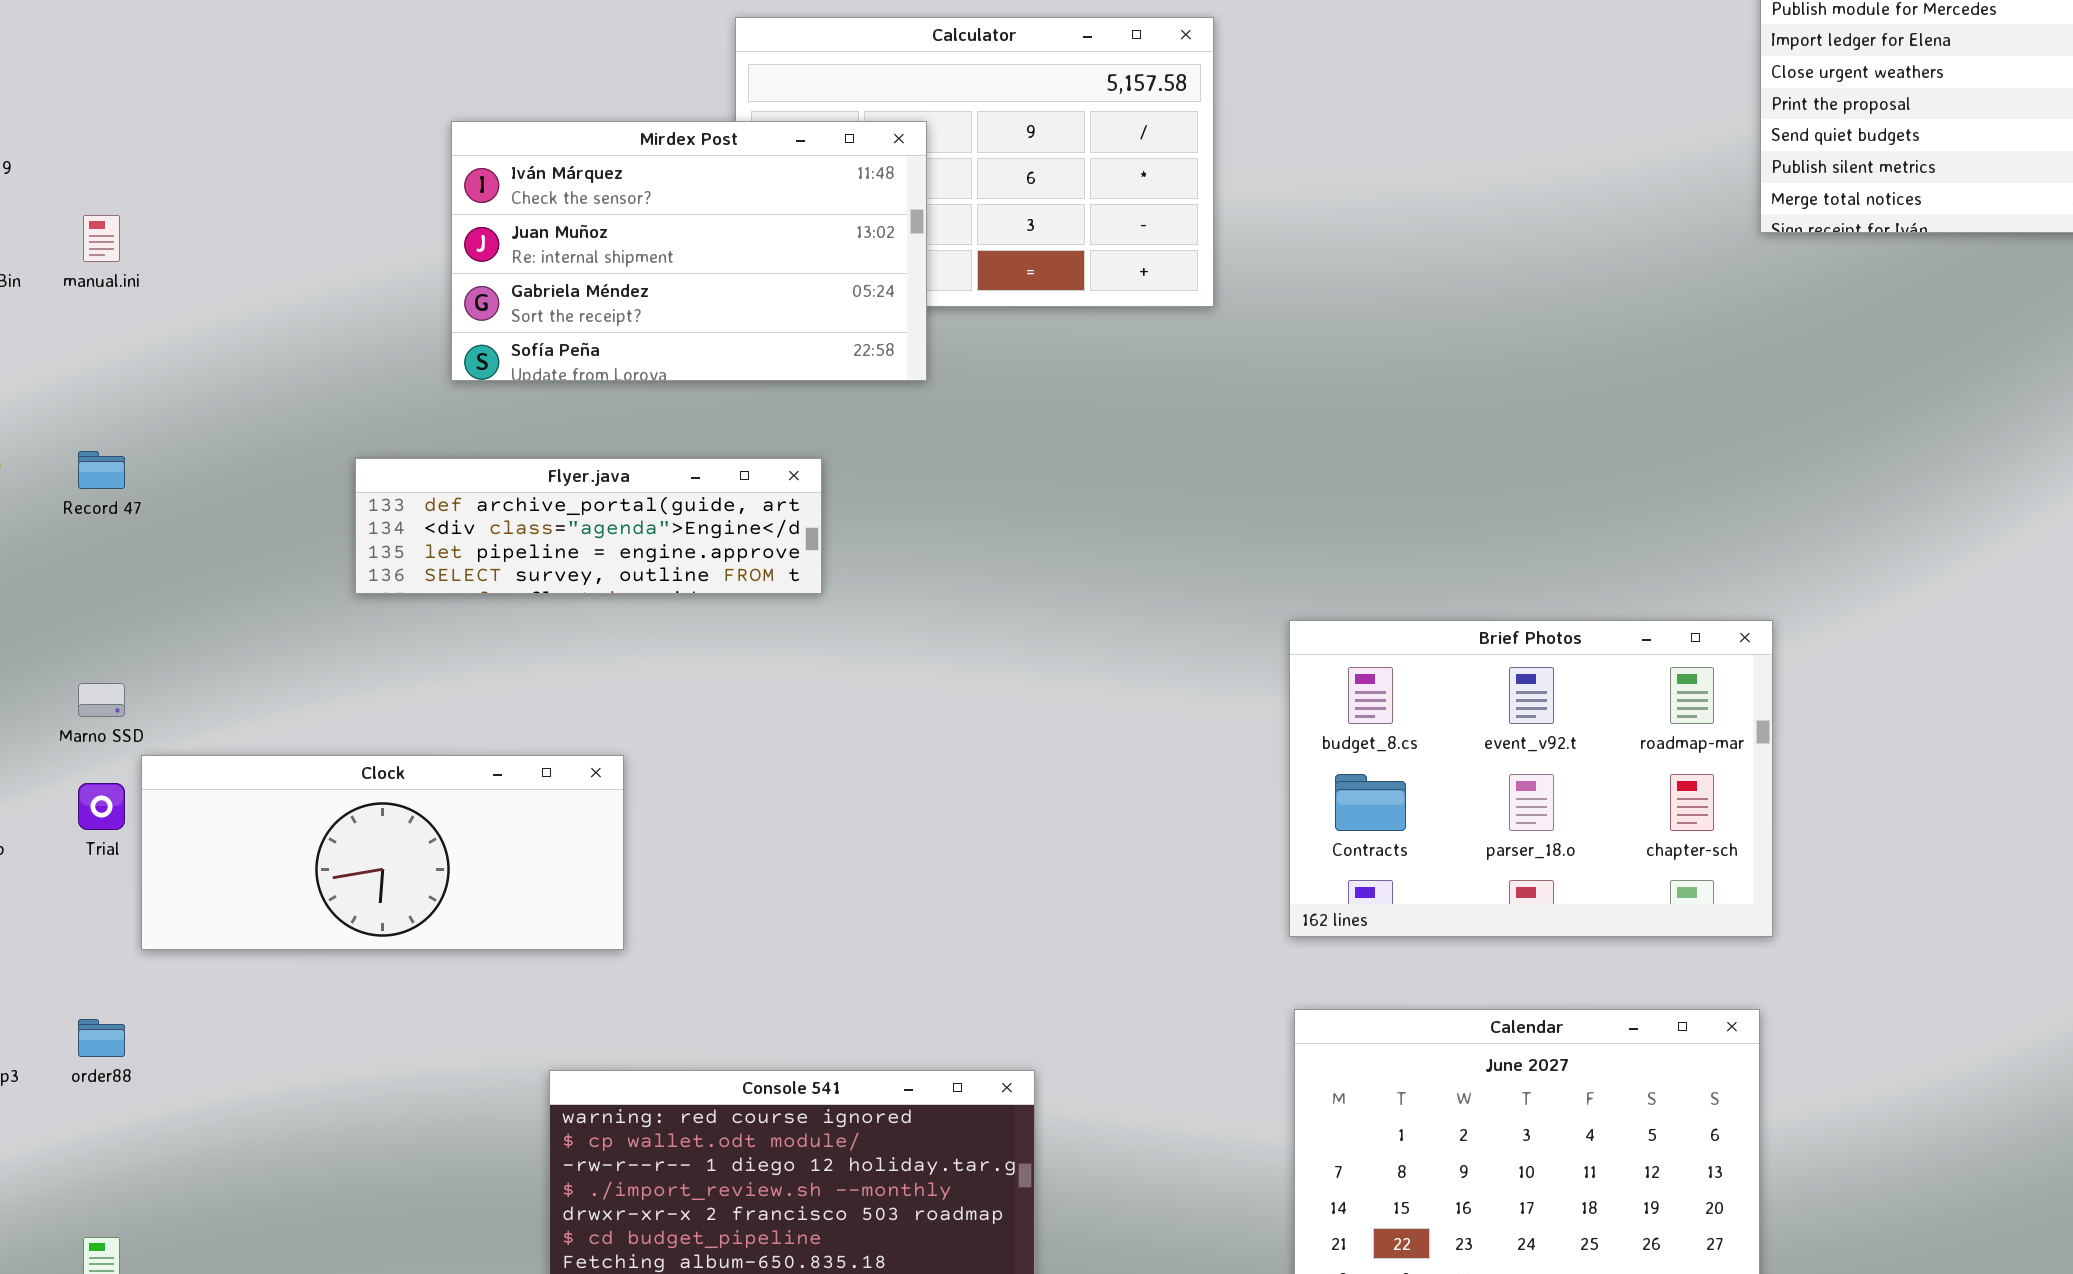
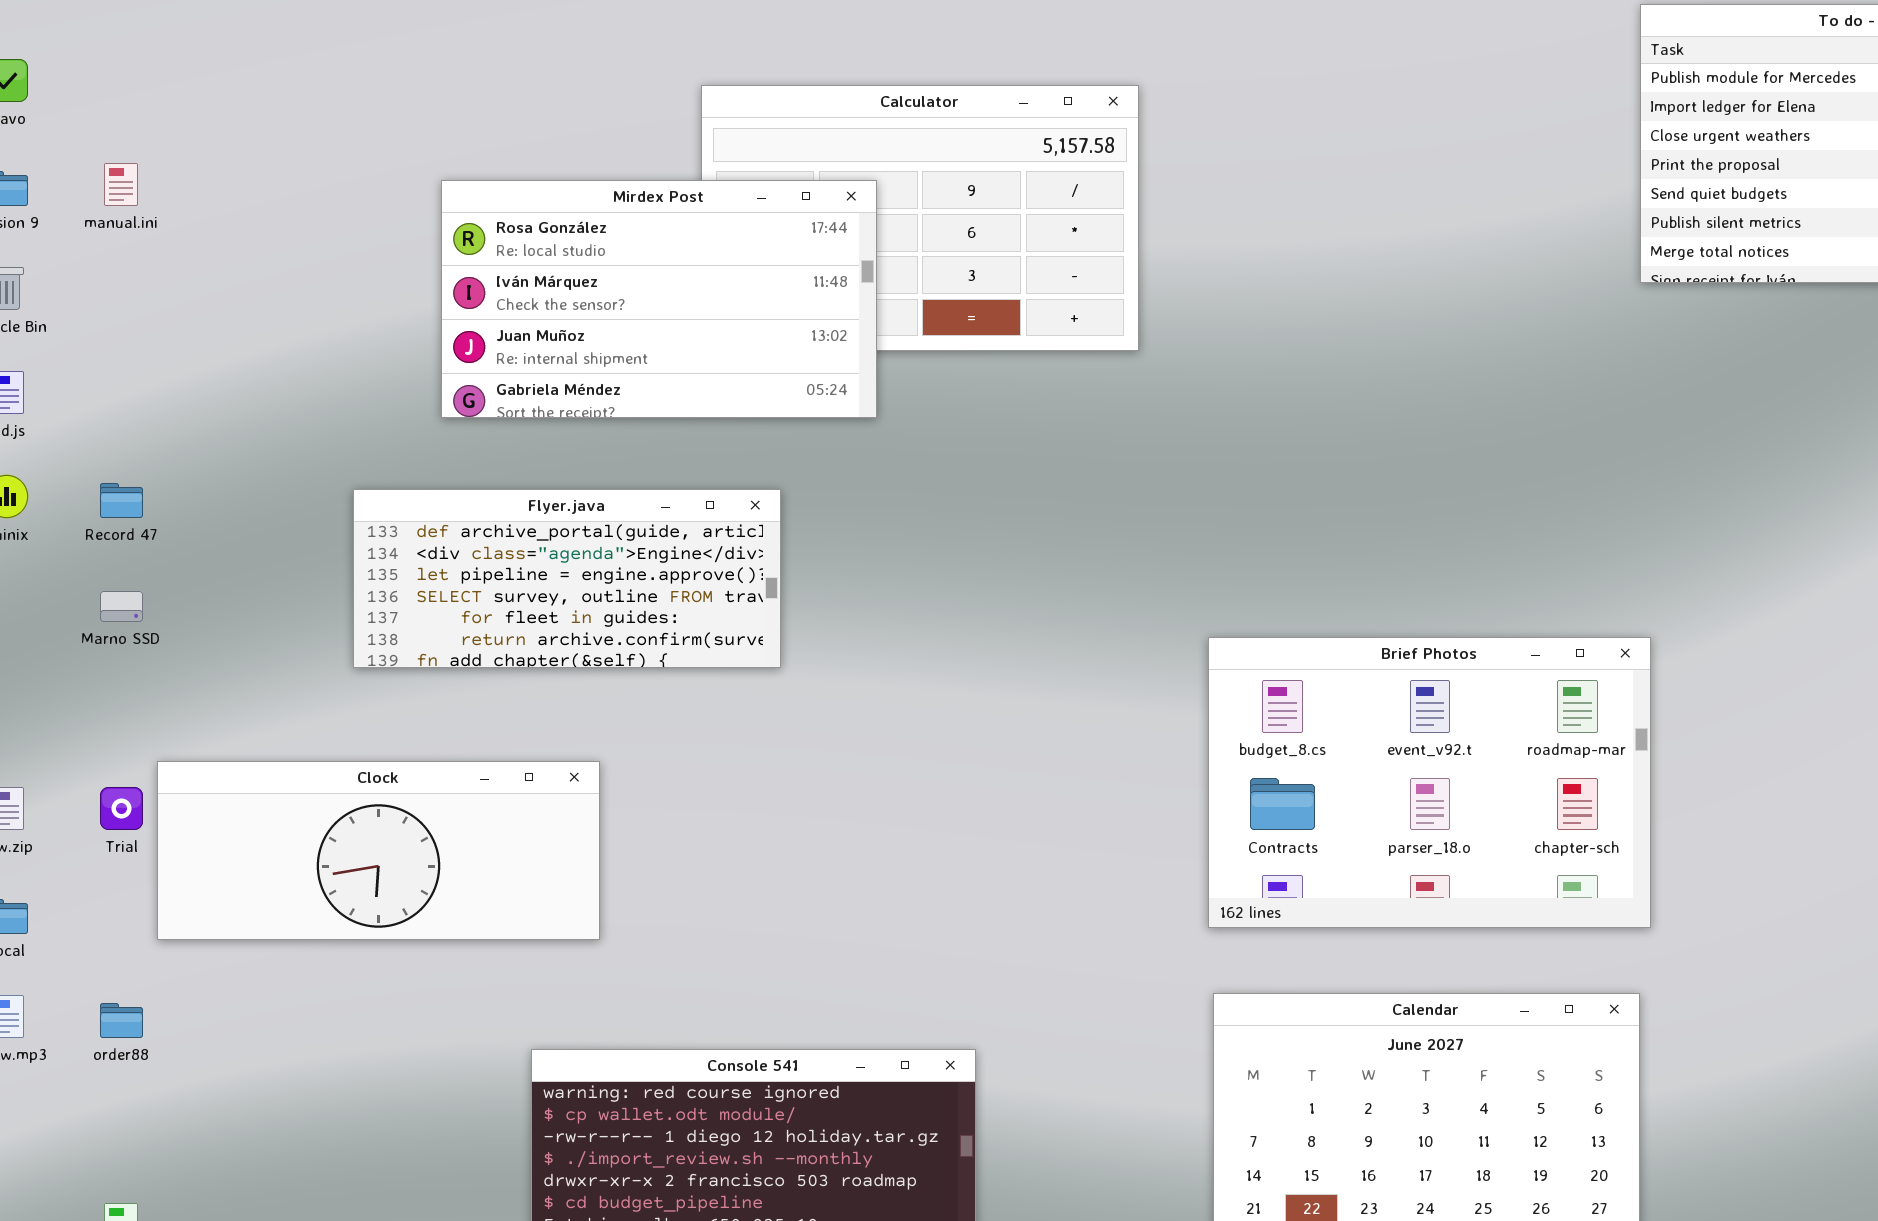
Mirdex Post: [451,121,927,381] -> [441,180,877,418], scrolled up 1 row
manual.ini: [83,215,120,262] -> [104,163,138,206], moved
Flyer.java: [355,458,822,594] -> [353,489,781,668], resized
Marno SSD: [78,683,125,717] -> [100,591,143,622], moved

